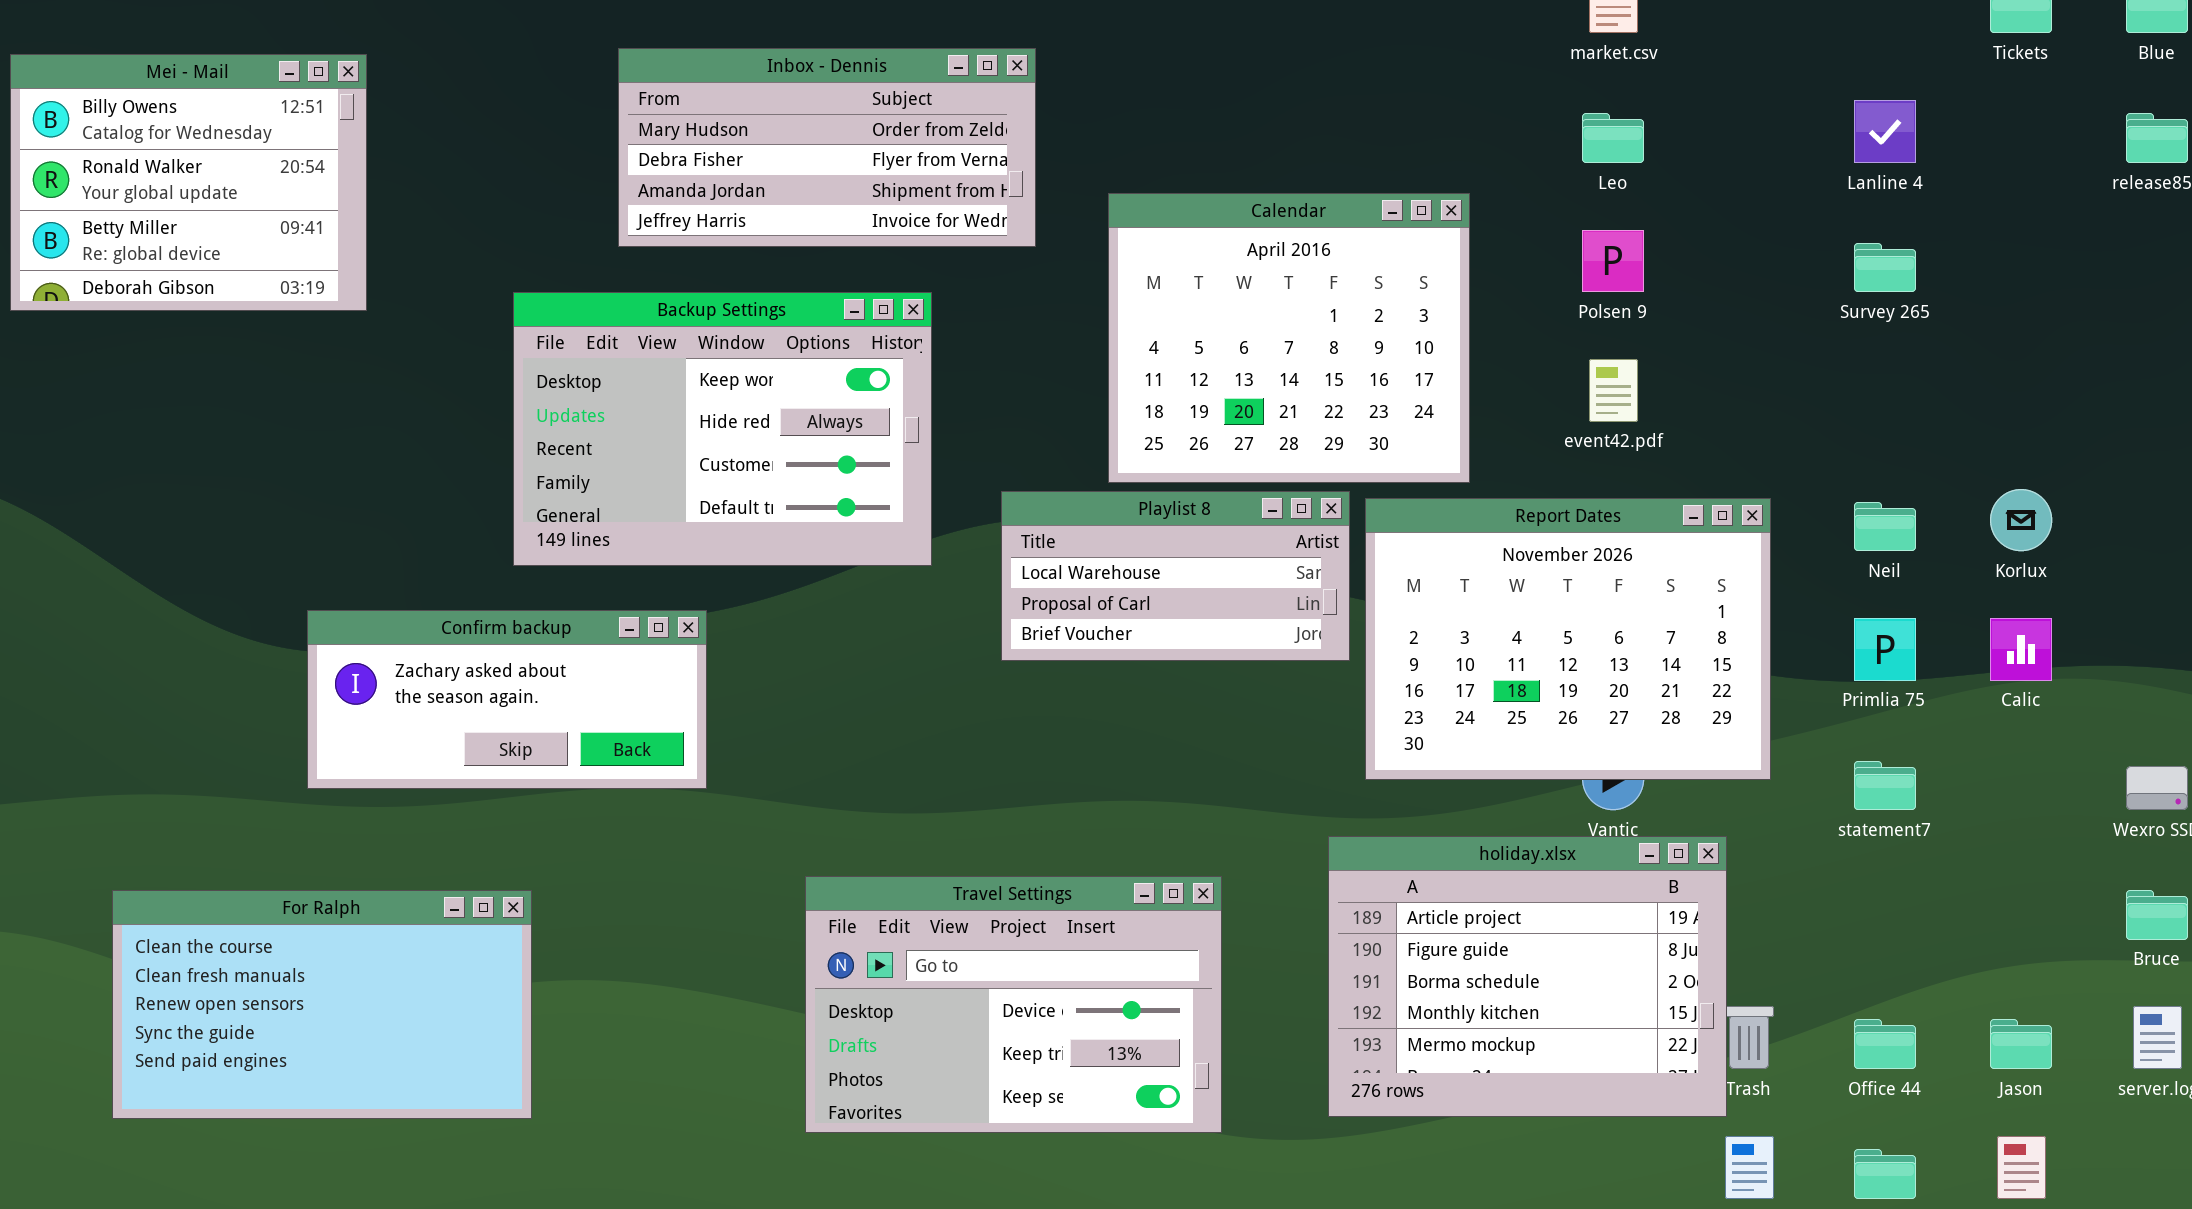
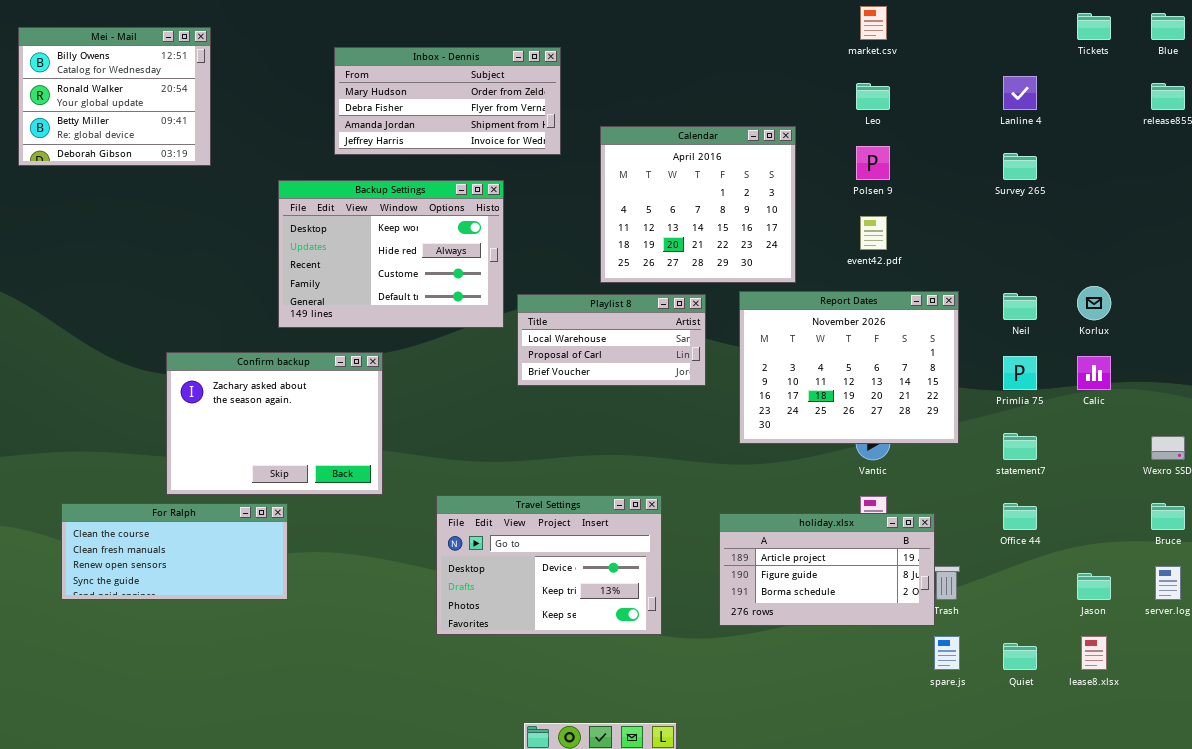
Mei - Mail: [10,54,367,311] -> [18,27,211,166], moved
Playlist 8: [1001,491,1350,661] -> [517,294,706,386], moved
Confirm backup: [307,610,707,789] -> [166,352,383,495], resized
holiday.xlsx: [1328,836,1727,1117] -> [719,513,935,626], resized
For Ralph: [112,890,532,1119] -> [61,503,288,600], resized
Office 44: [1854,1019,1916,1069] -> [1003,503,1037,530], moved

